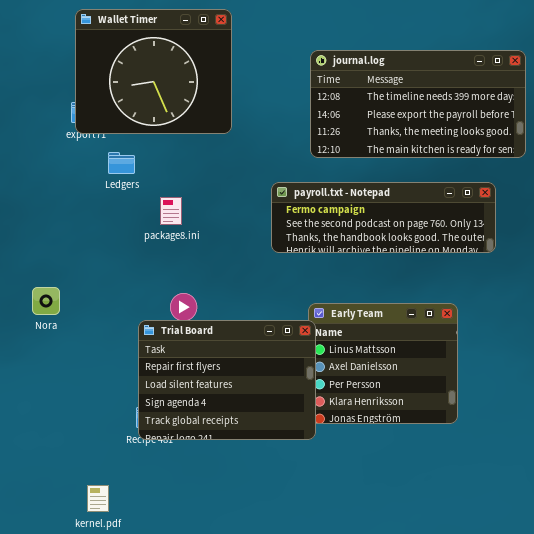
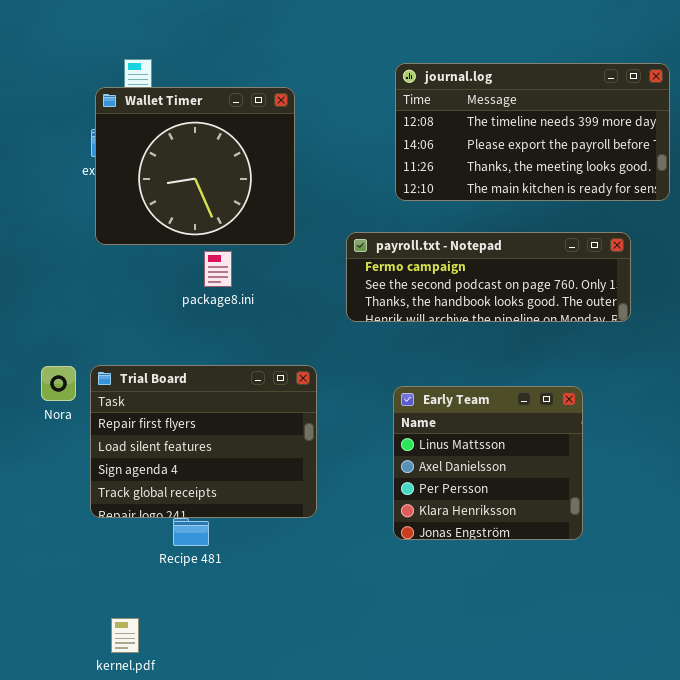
Wallet Timer: [75,9,232,134] -> [95,87,295,245], moved
Trial Board: [138,320,316,440] -> [90,365,317,518], moved

